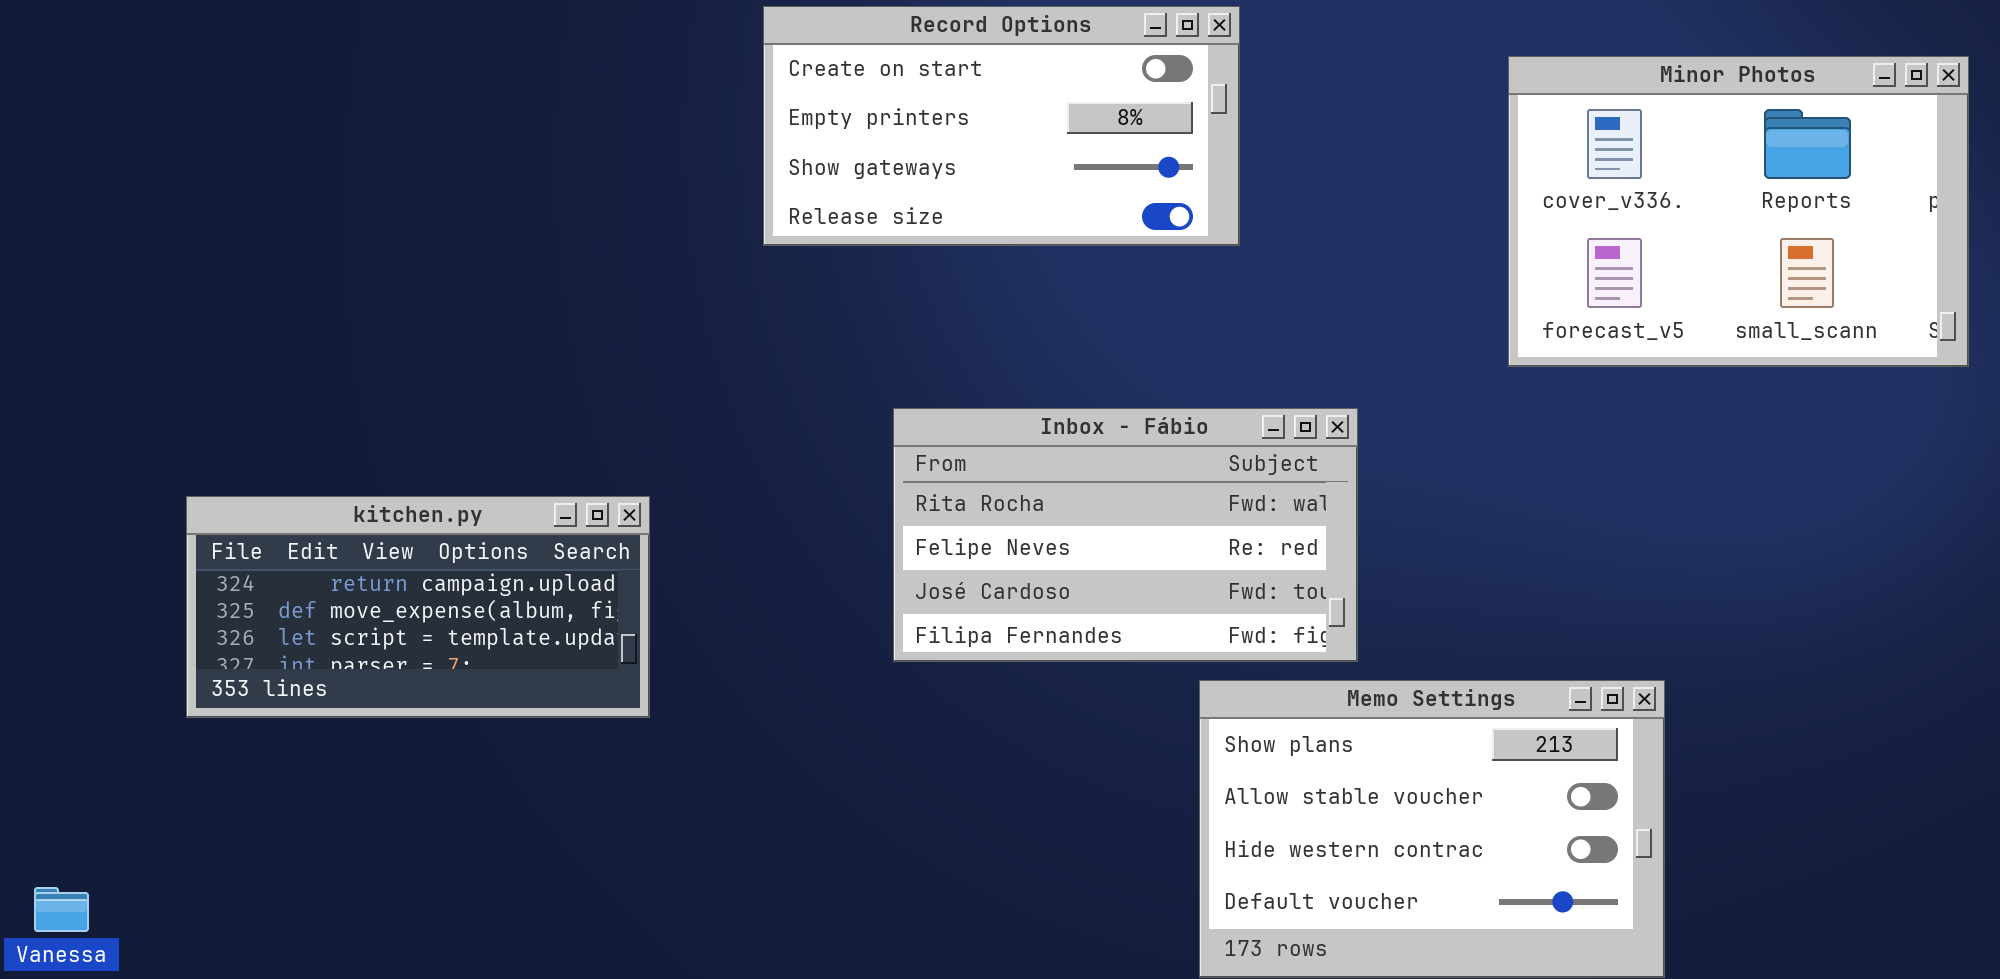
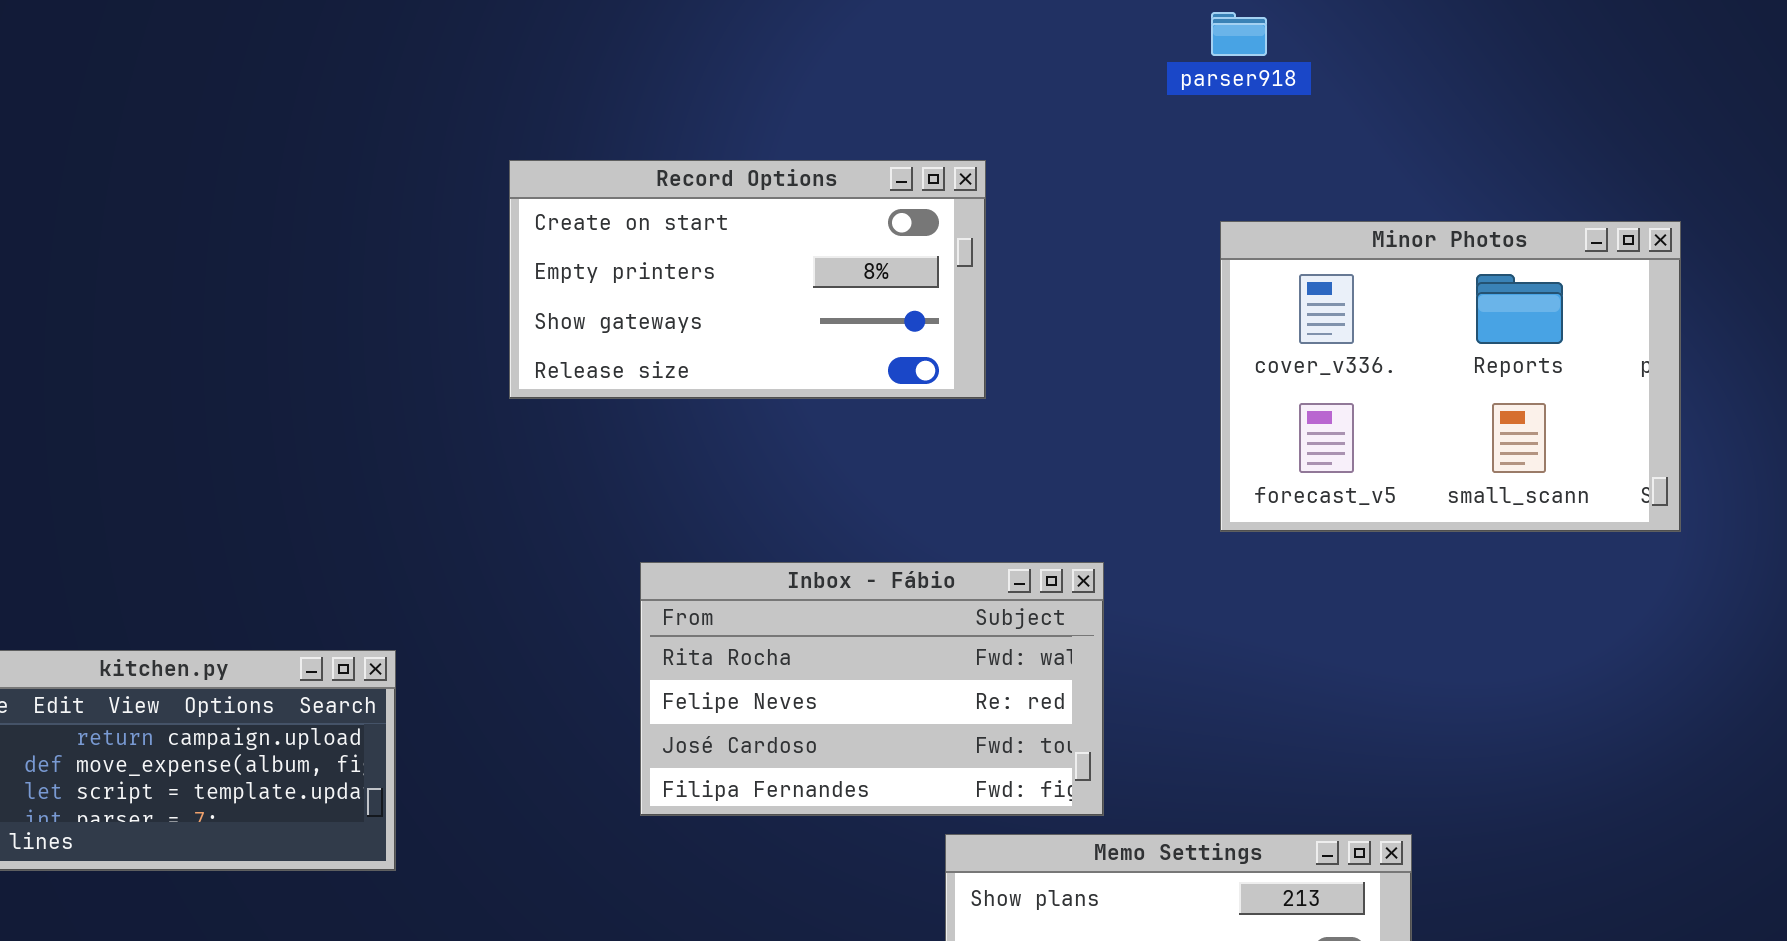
Minor Photos: [1508,56,1969,367] -> [1220,221,1681,532], moved

